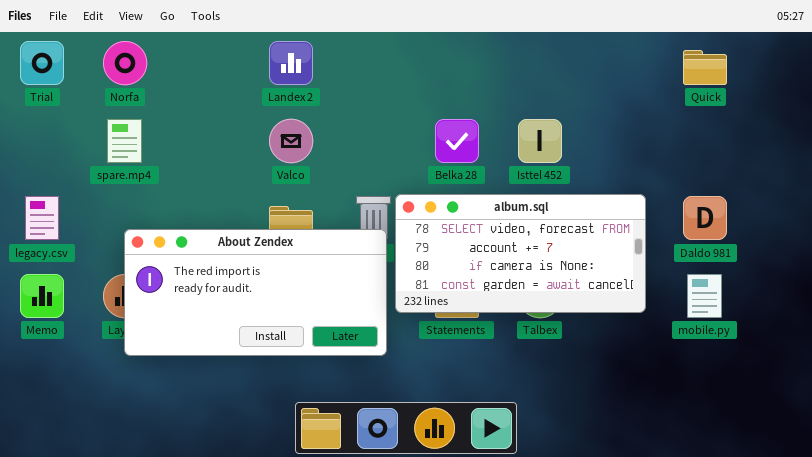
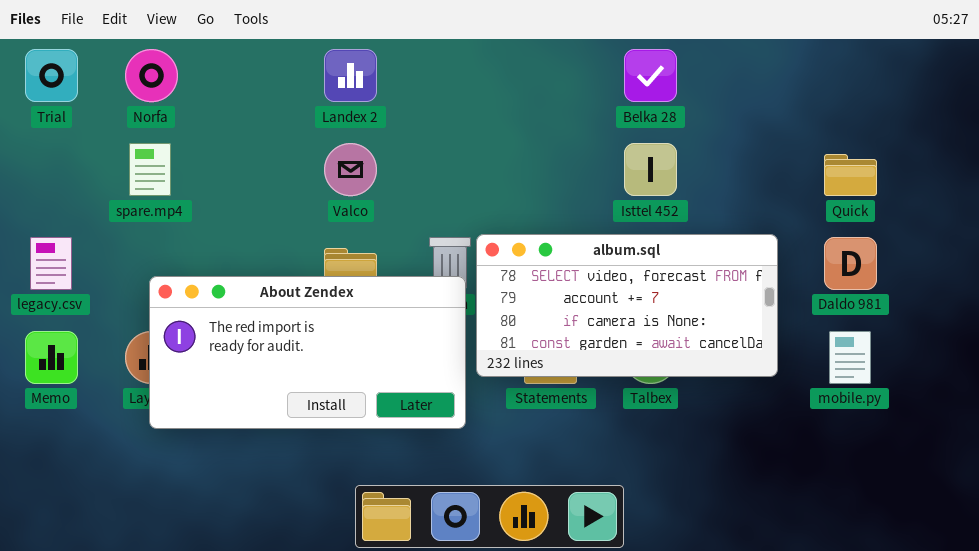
Quick: [683,50,727,85] -> [824,154,877,196], moved
Belka 28: [435,119,479,163] -> [624,49,677,102], moved

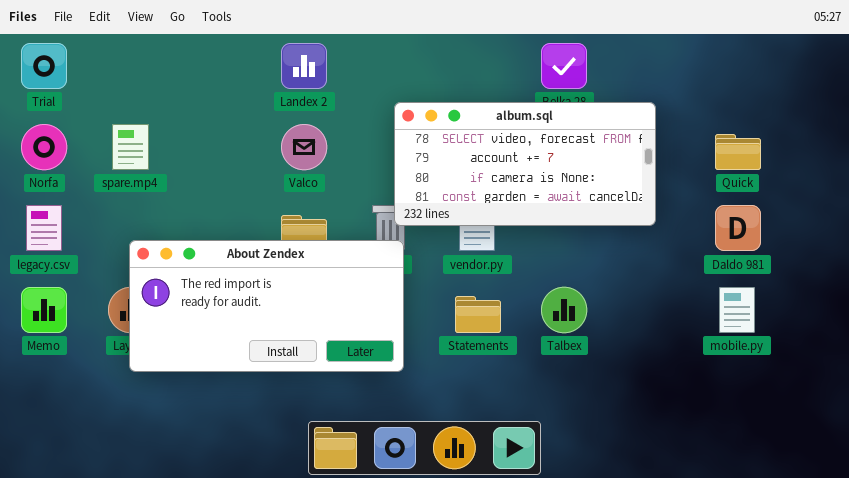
Norfa: [125,49,178,102] -> [21,124,67,170], moved
album.sql: [476,234,778,377] -> [394,102,656,226], moved

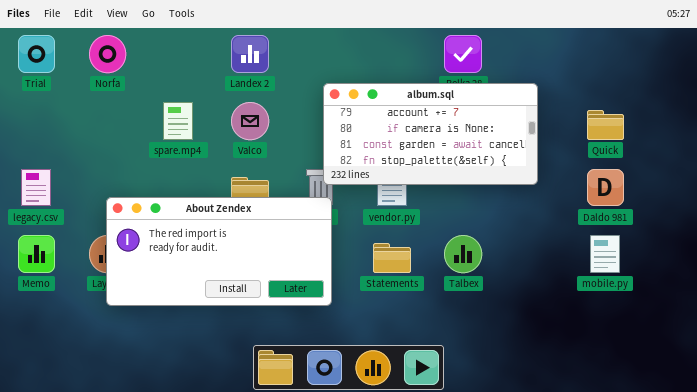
album.sql: [394,102,656,226] -> [323,83,538,185], scrolled down 1 row
Norfa: [21,124,67,170] -> [89,35,126,73], moved
spare.mp4: [112,124,149,170] -> [163,102,193,140], moved

